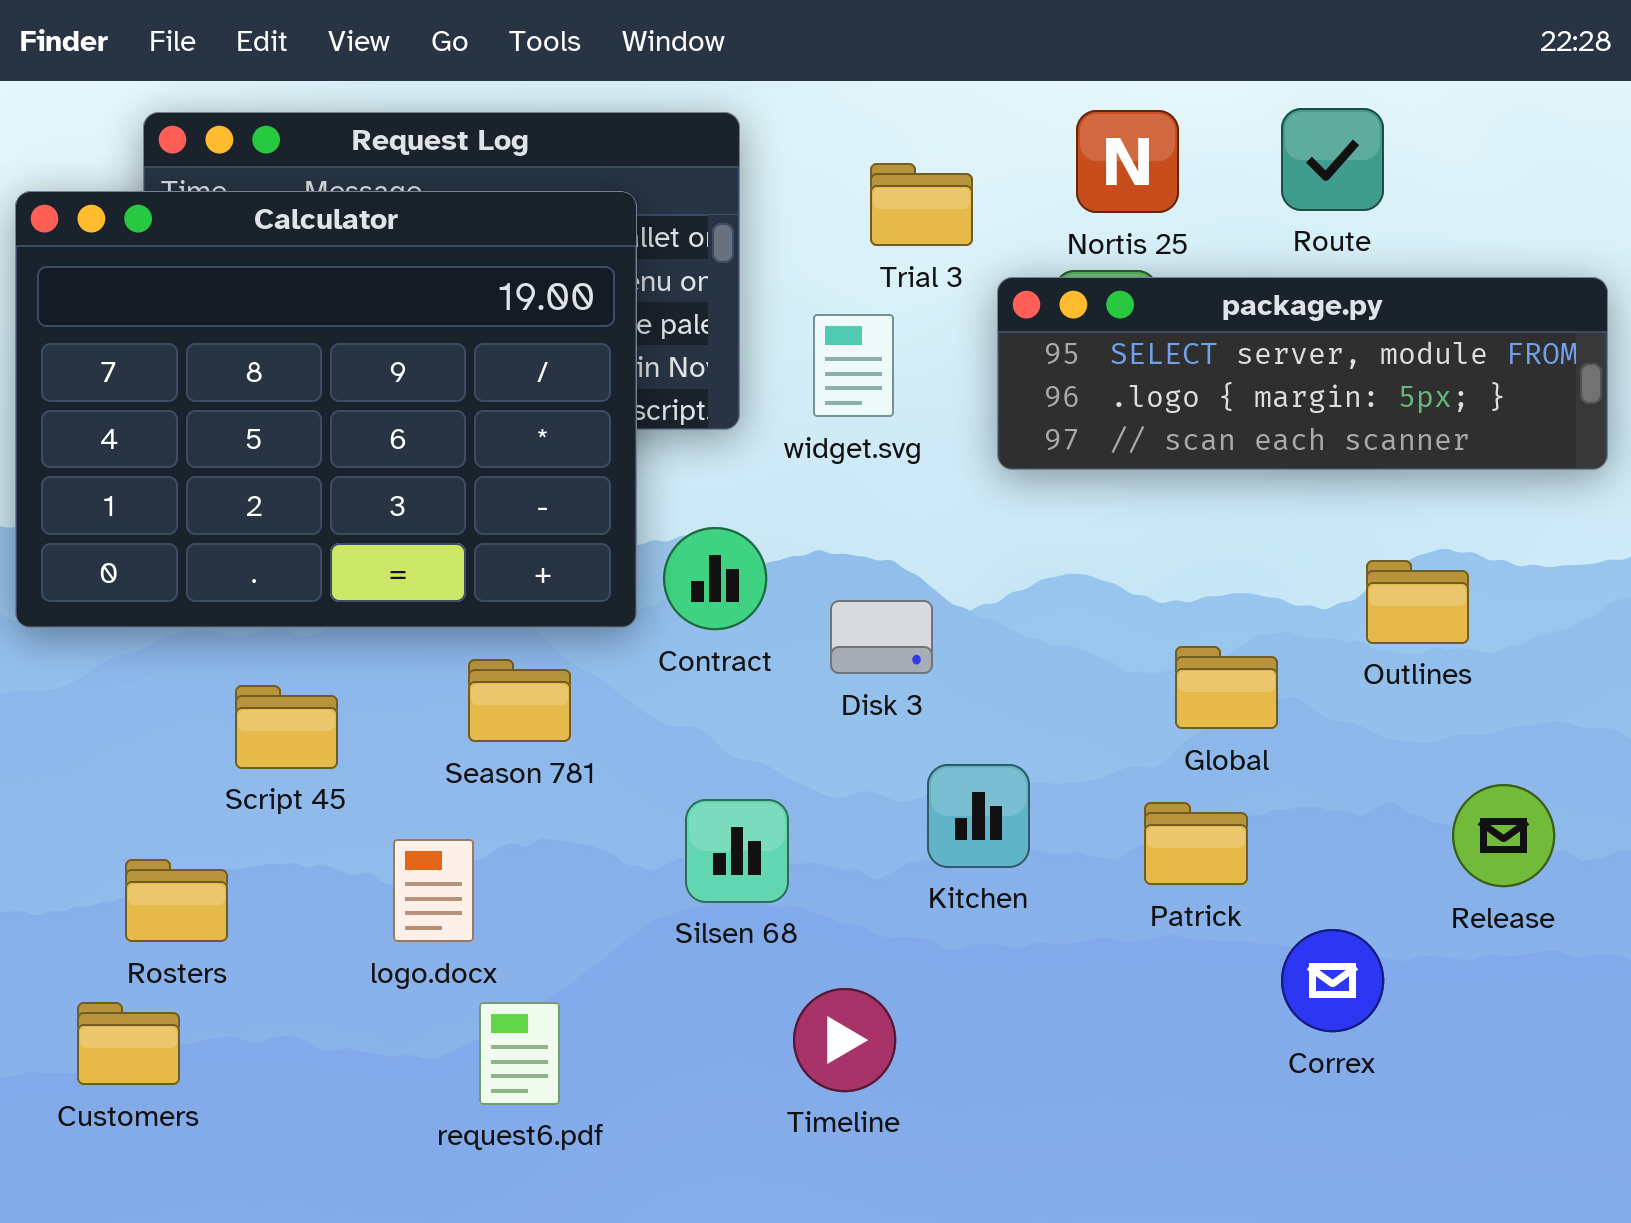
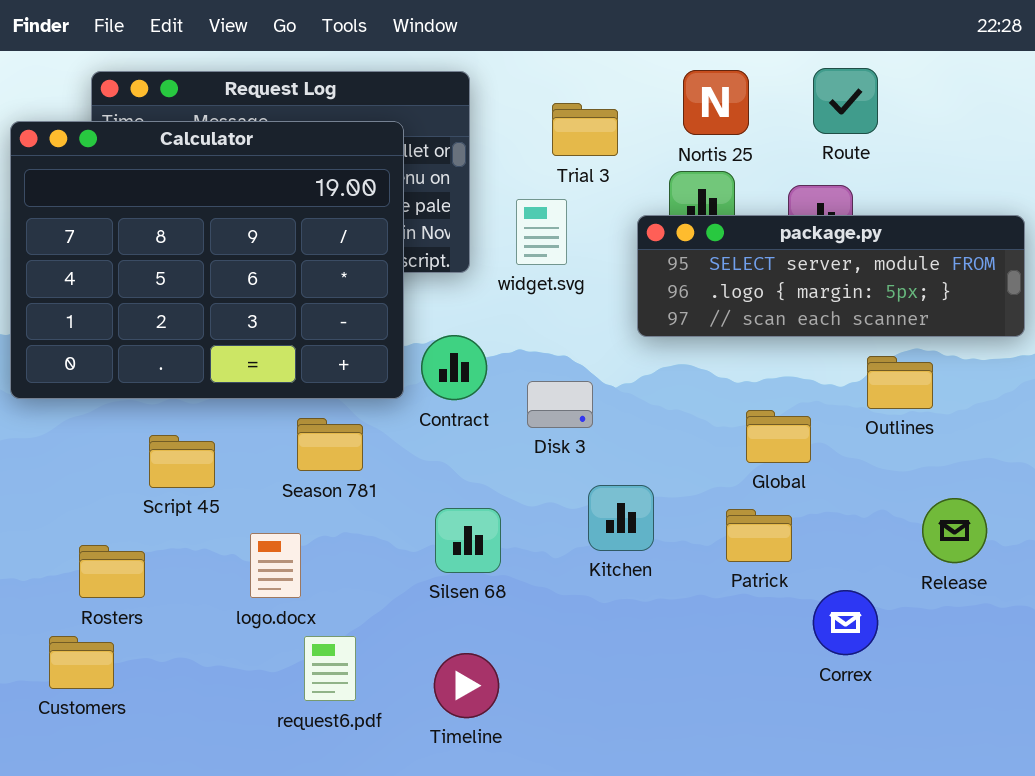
package.py: [997,277,1608,470] -> [637,215,1025,337], moved
Timeline: [793,988,896,1092] -> [434,653,499,718], moved

